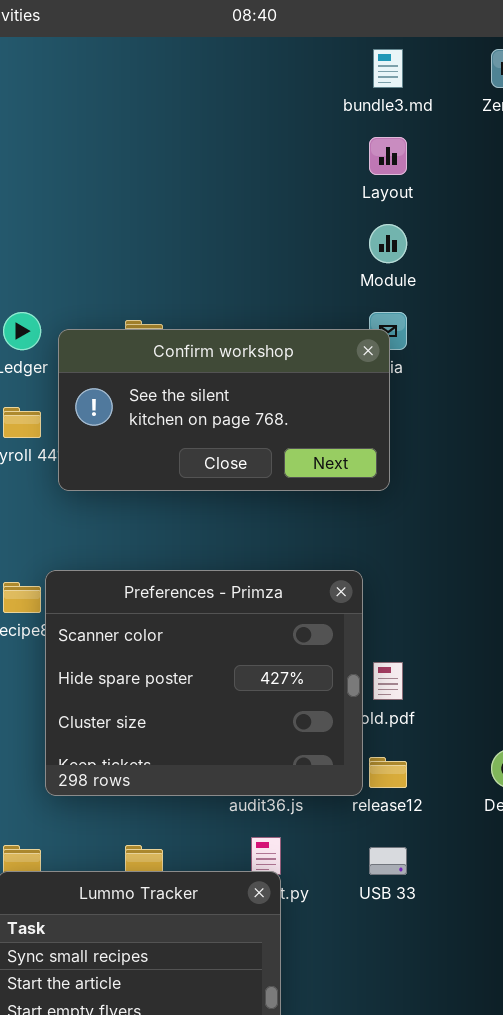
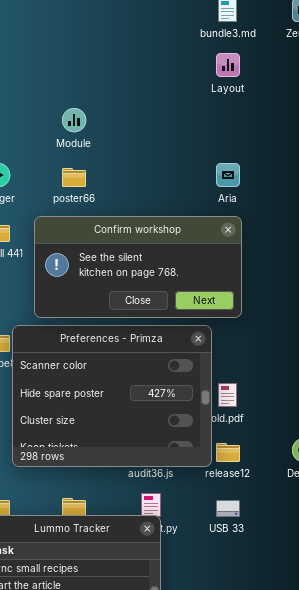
Module: [369,224,407,263] -> [62,108,86,132], moved
Confirm workshop: [58,329,390,491] -> [34,216,242,318], moved

